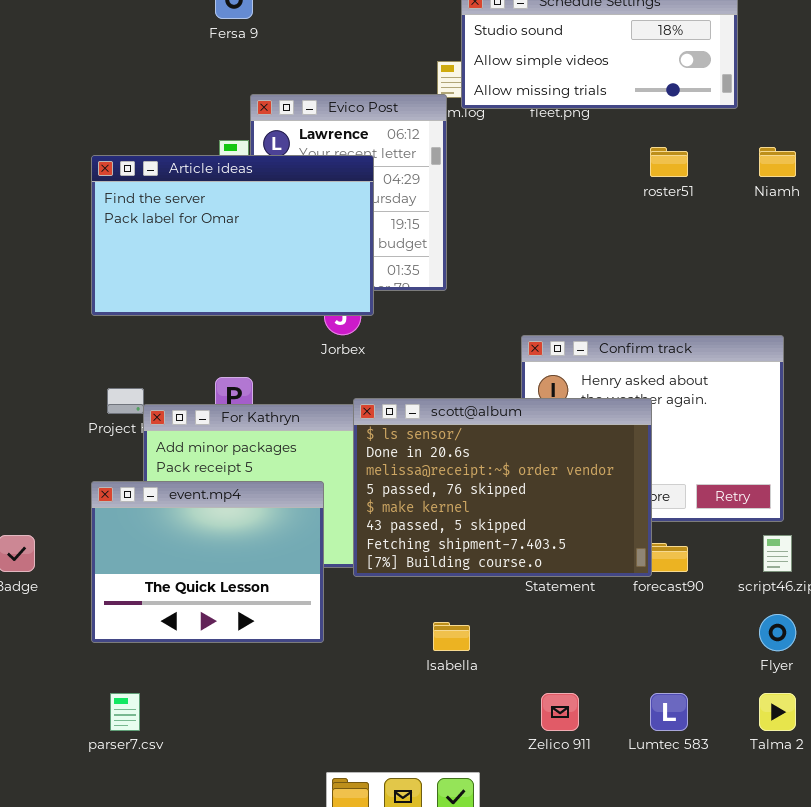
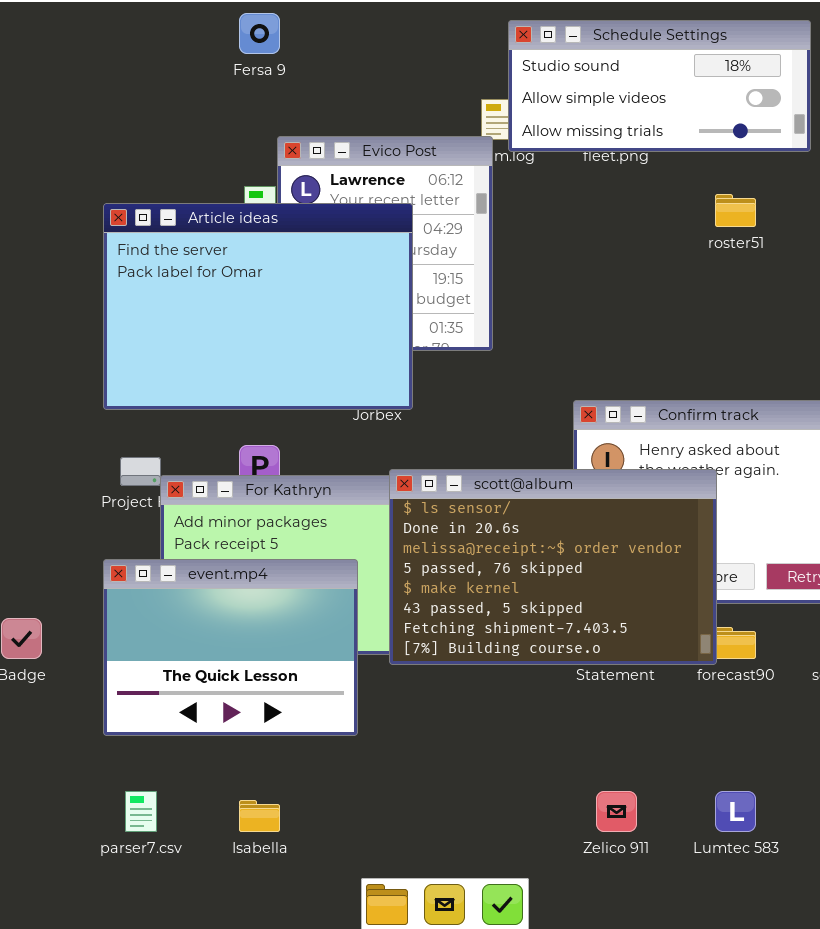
Article ideas: [91,155,374,316] -> [103,203,413,410], resized
Isabella: [433,622,470,651] -> [239,800,280,832], moved

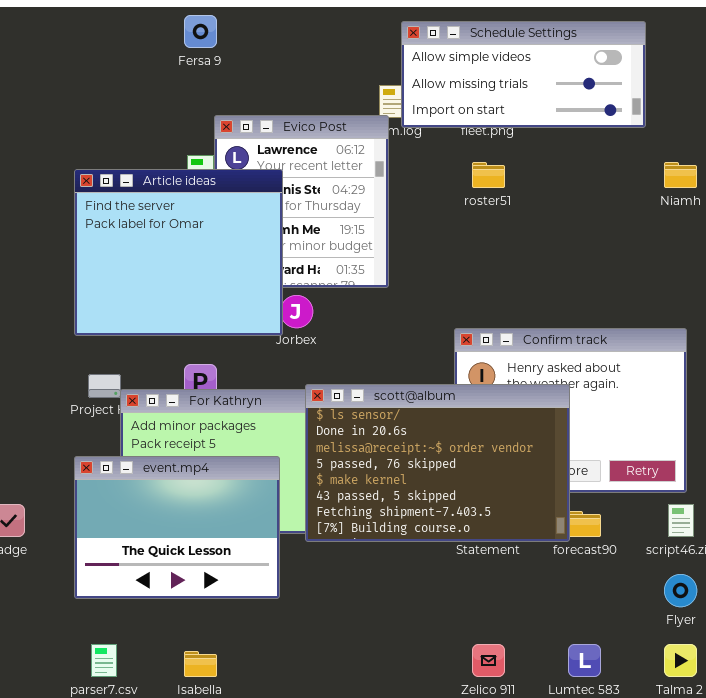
Schedule Settings: [508,20,811,152] -> [401,21,646,128], scrolled down 1 row
roster51: [715,194,756,227] -> [472,162,505,188], moved
Article ideas: [103,203,413,410] -> [74,169,283,336], resized

